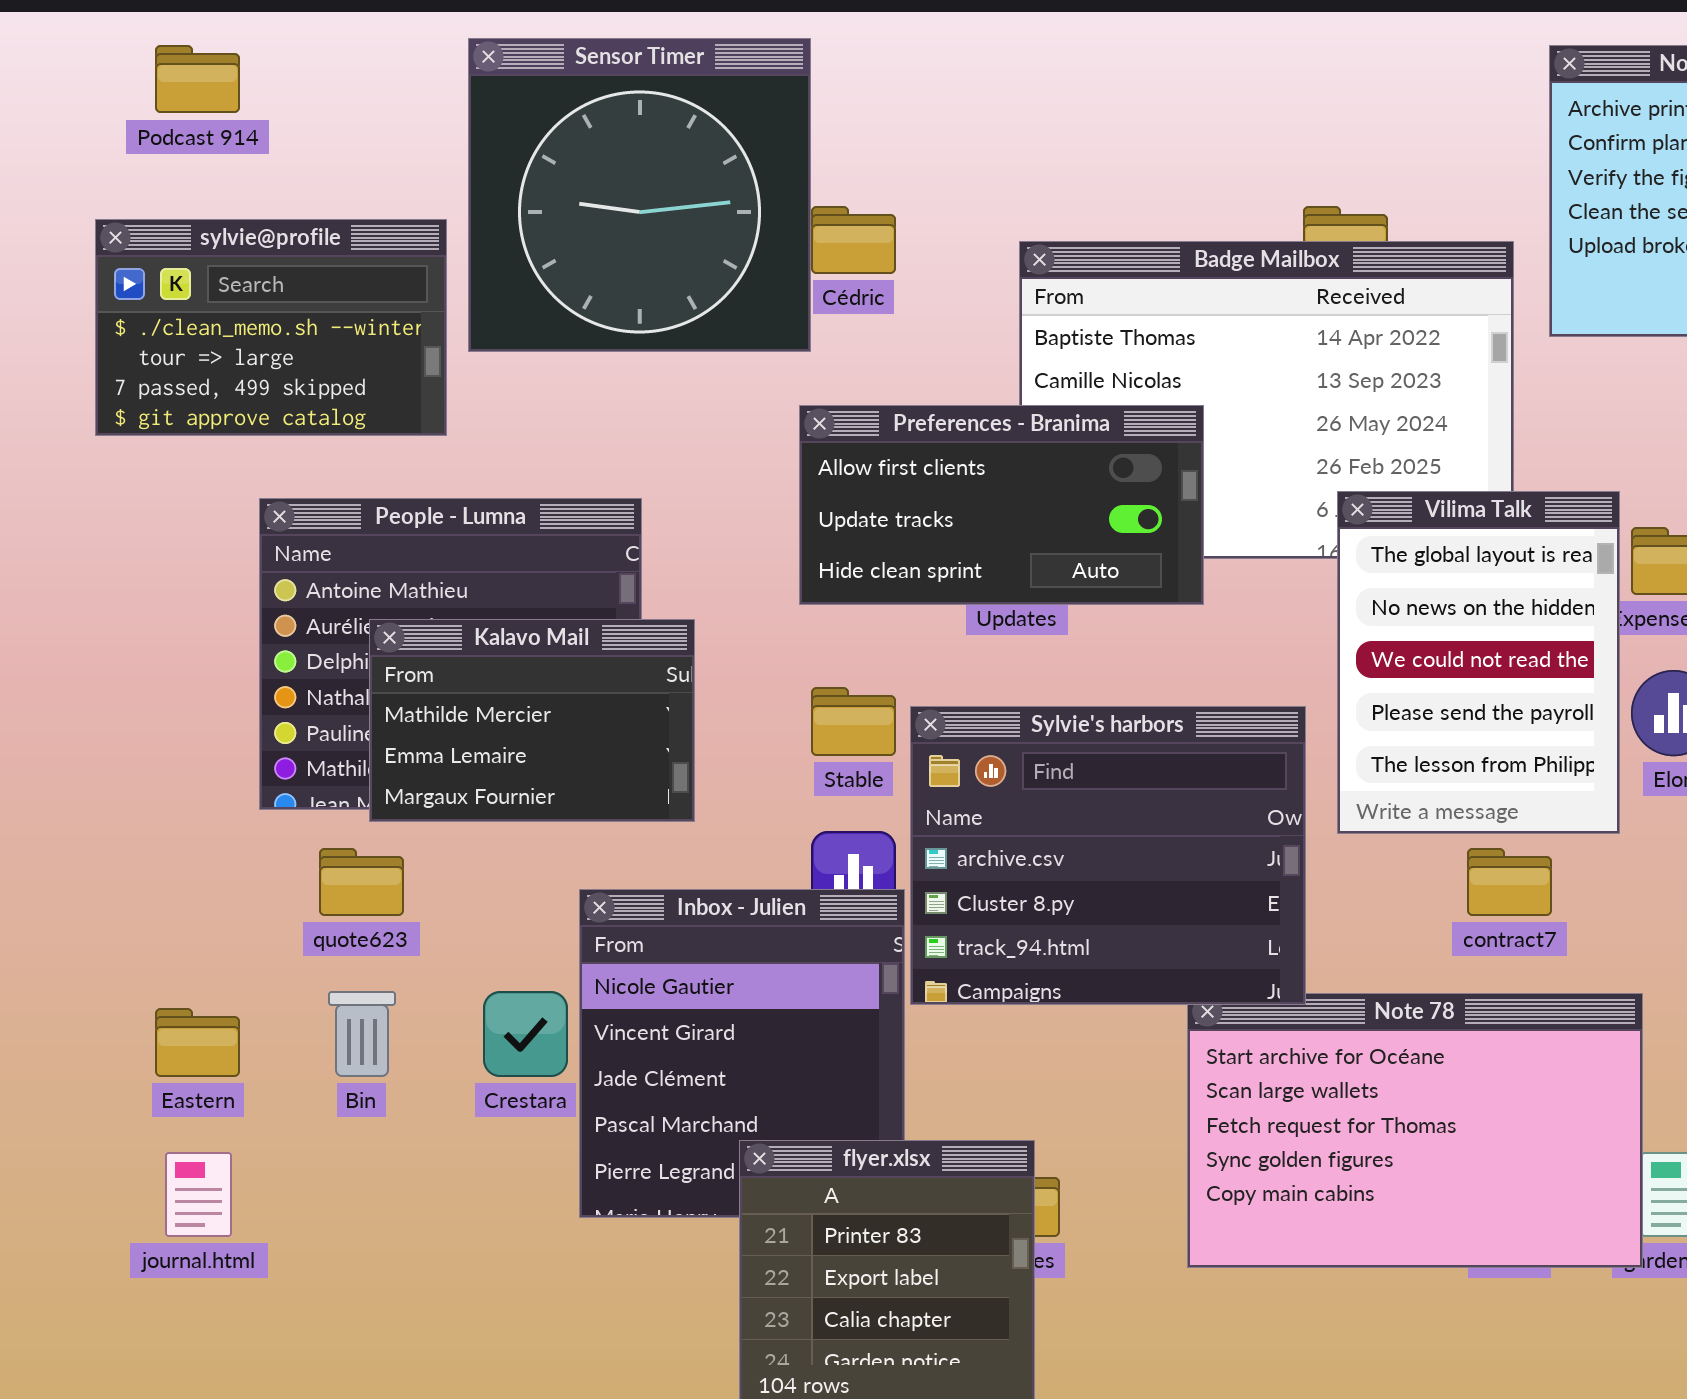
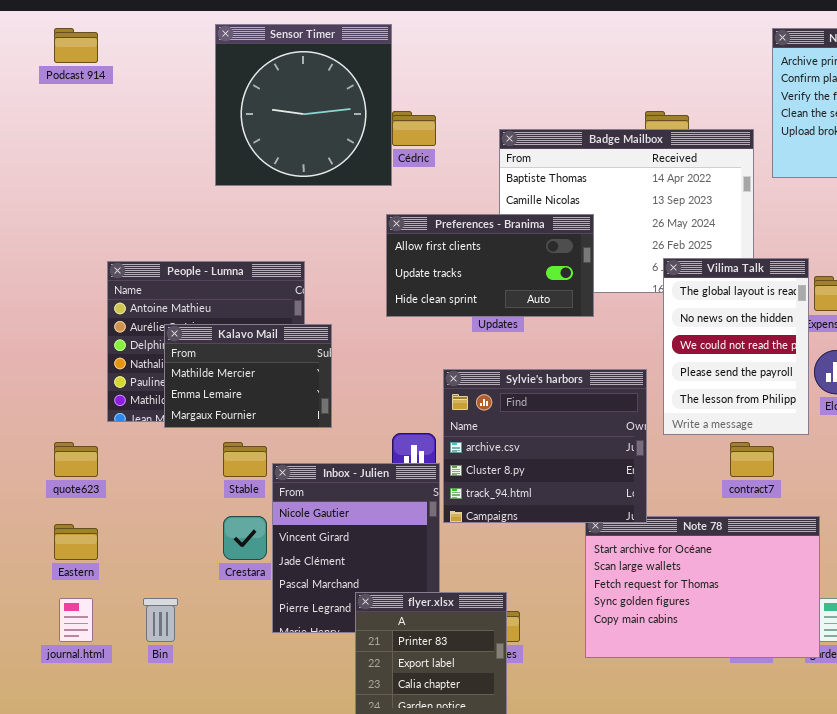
sylvie@profile: [95,219,447,436] -> none, closed
Stable: [811,687,896,756] -> [223,442,267,477], moved
quote623: [319,848,404,916] -> [54,442,98,477], moved
Bin: [328,991,396,1077] -> [143,598,178,642], moved

